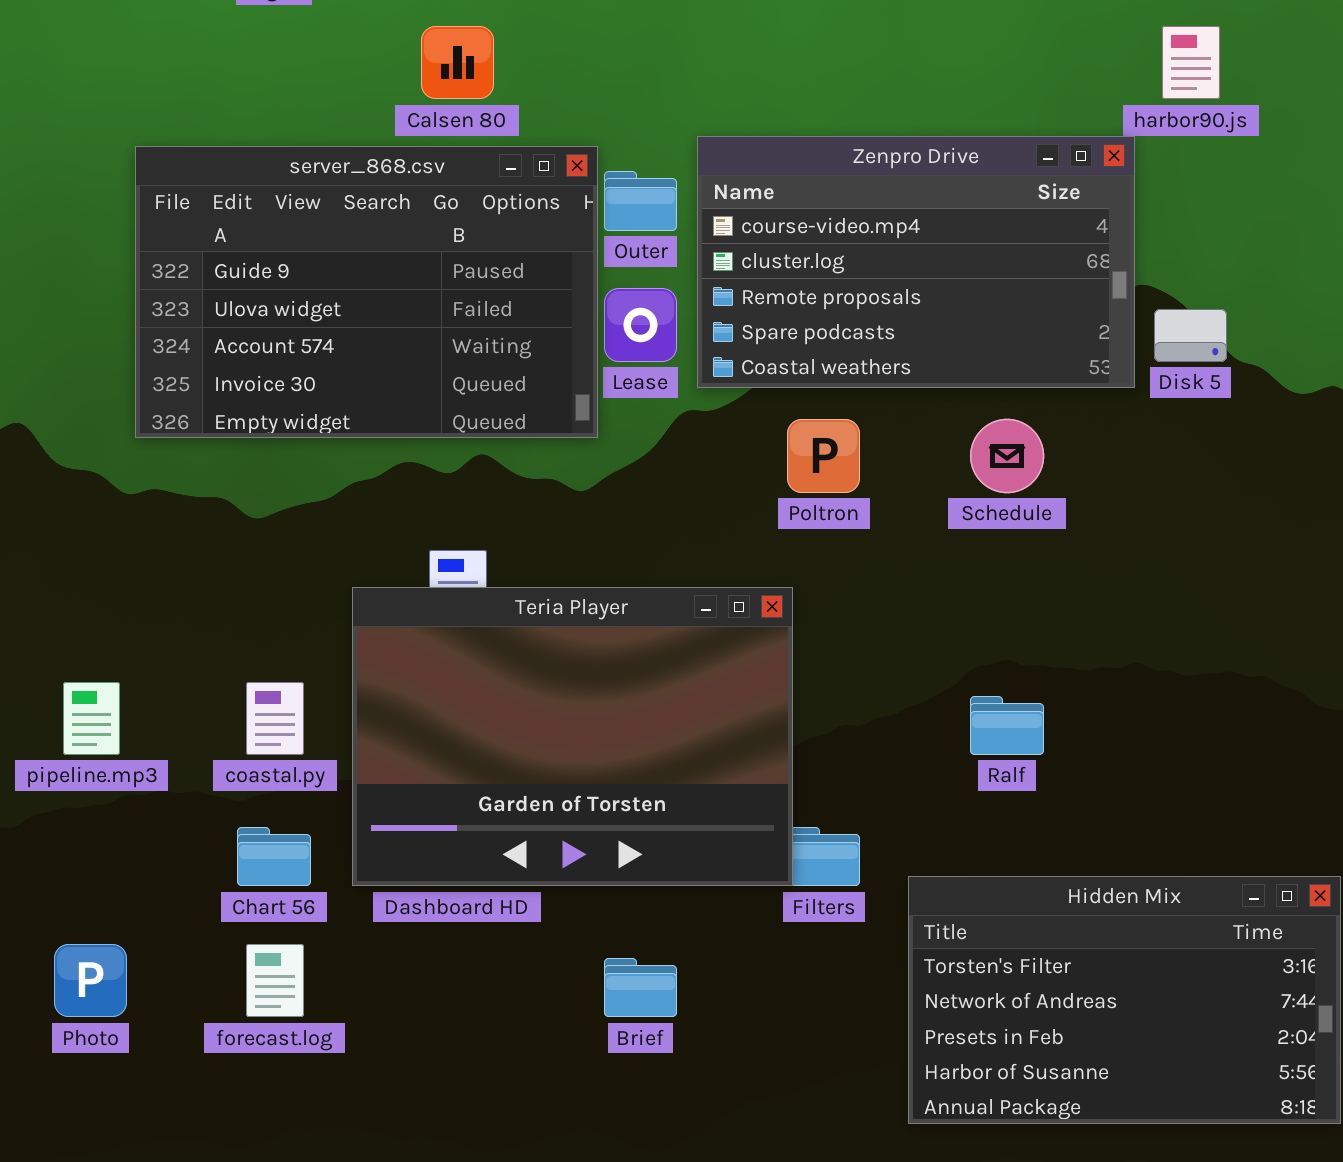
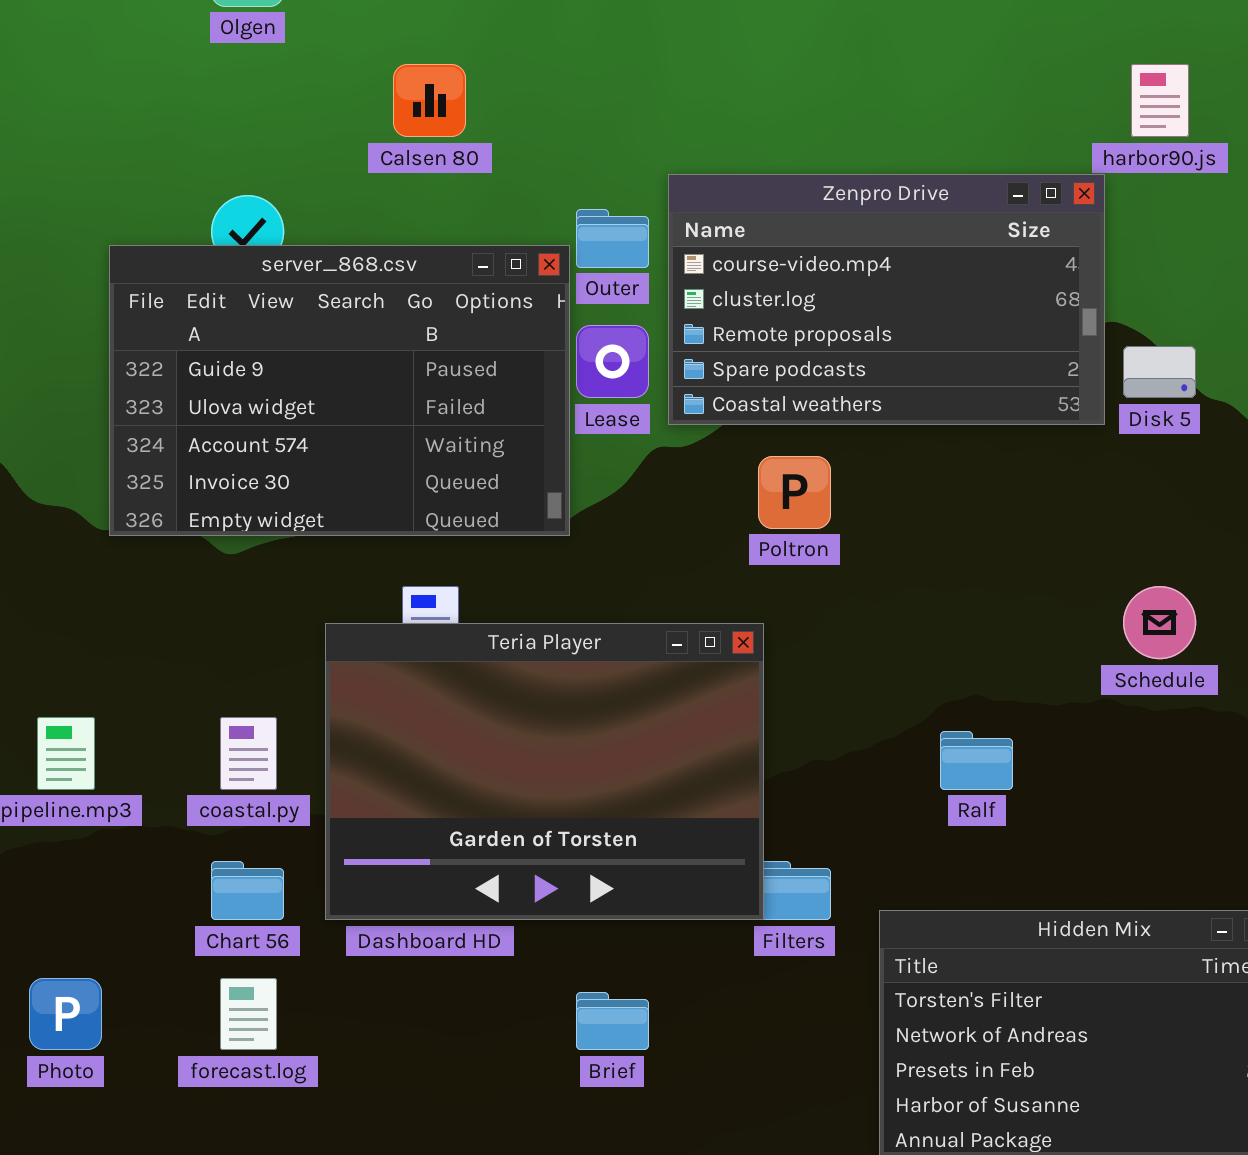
server_868.csv: [135,146,598,438] -> [109,245,570,536], moved
Schedule: [970,419,1044,493] -> [1123,586,1196,659], moved

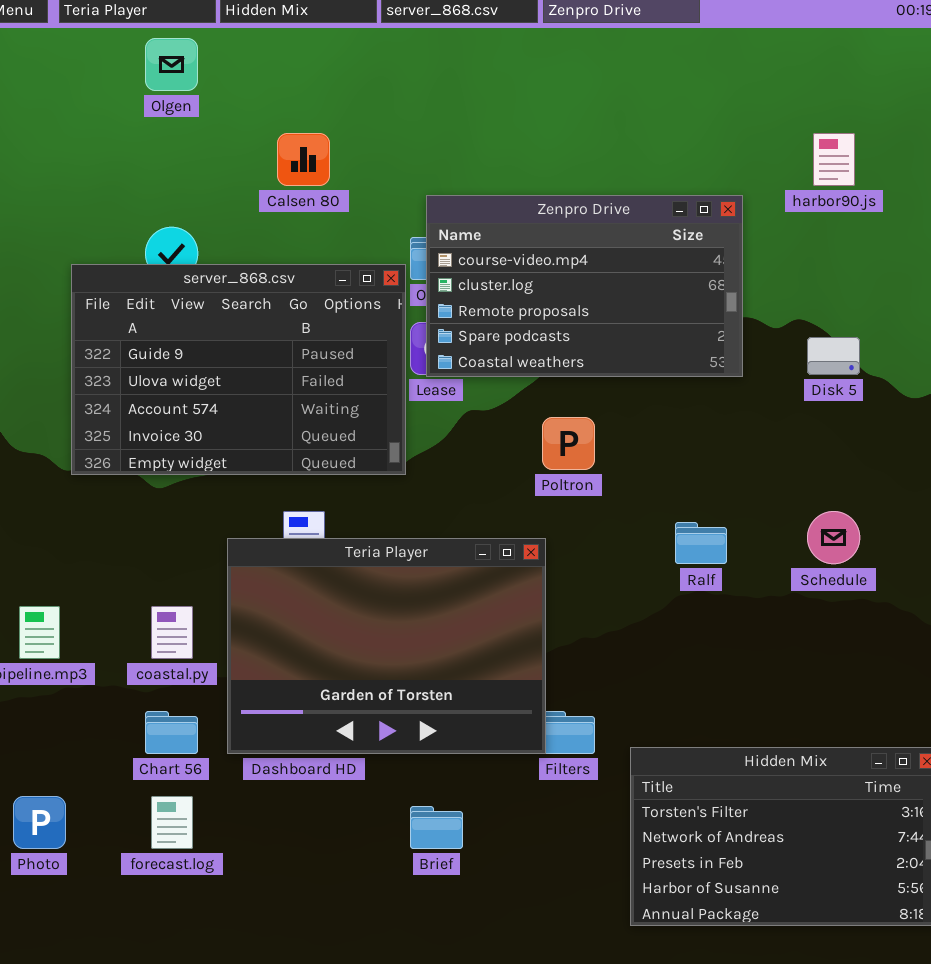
Zenpro Drive: [668,174,1105,425] -> [426,195,743,377], moved
Ralf: [940,731,1013,790] -> [675,522,727,564], moved

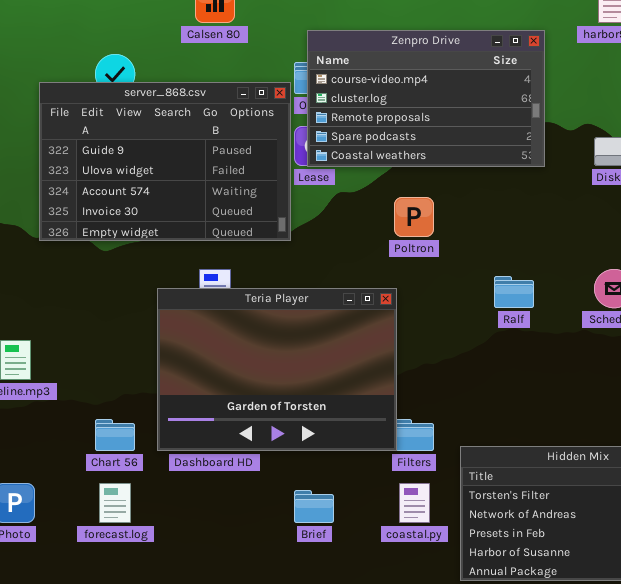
coastal.py: [151,606,193,659] -> [399,483,430,523], moved

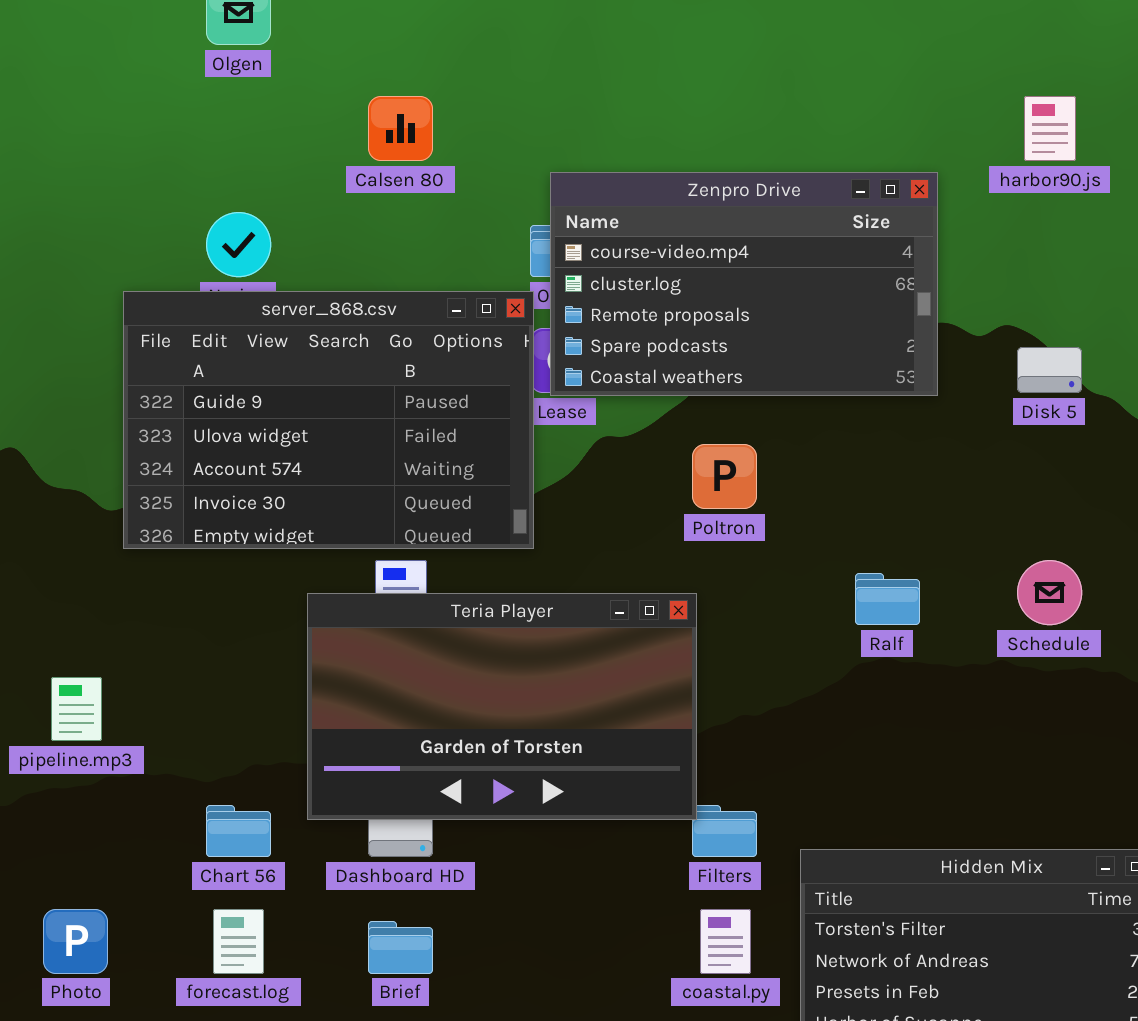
server_868.csv: [39,82,291,241] -> [123,291,534,549], moved
Teria Player: [157,288,397,451] -> [307,593,697,820], resized
Brief: [294,490,334,523] -> [368,921,433,974], moved

